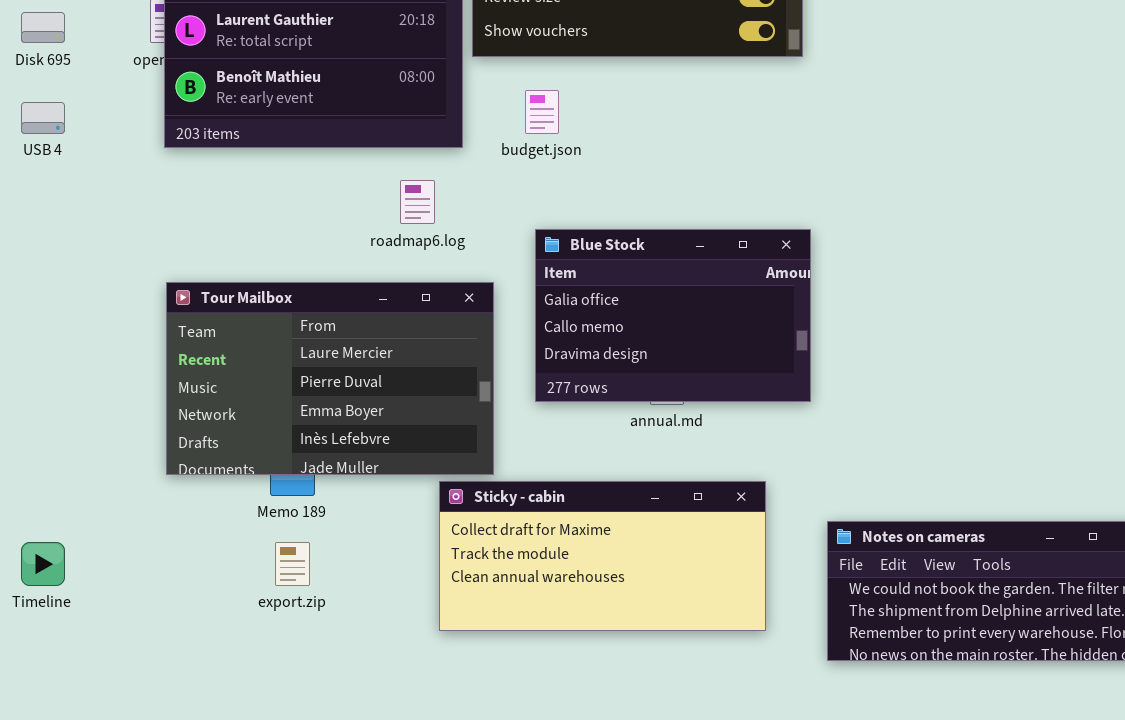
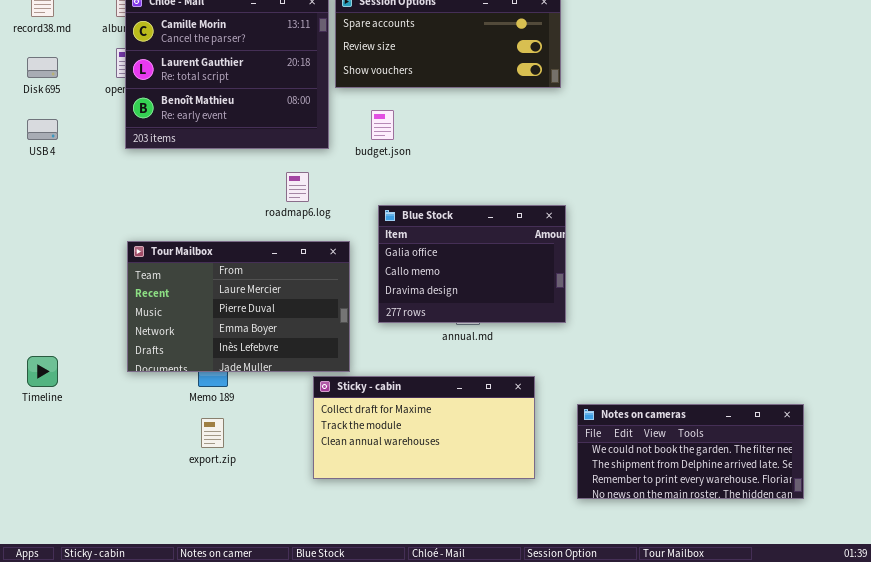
Timeline: [21,542,65,586] -> [27,356,58,387], moved

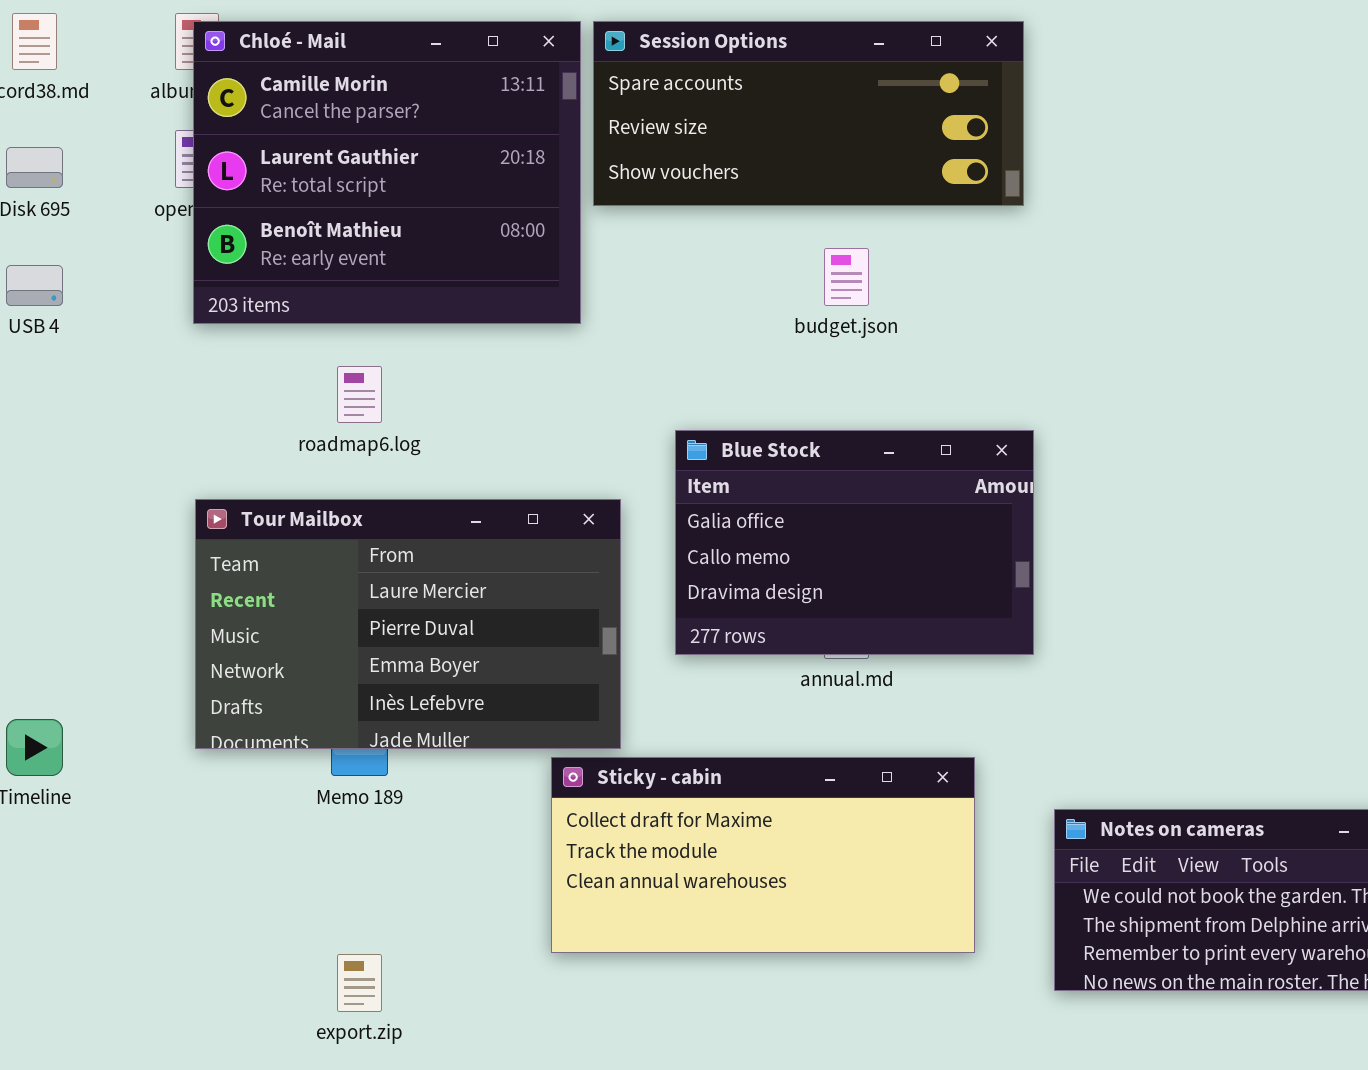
budget.json: [371,110,394,140] -> [824,248,869,306], moved
roadmap6.log: [286,172,309,202] -> [337,366,382,423], moved
export.zip: [201,418,224,448] -> [337,954,382,1012], moved

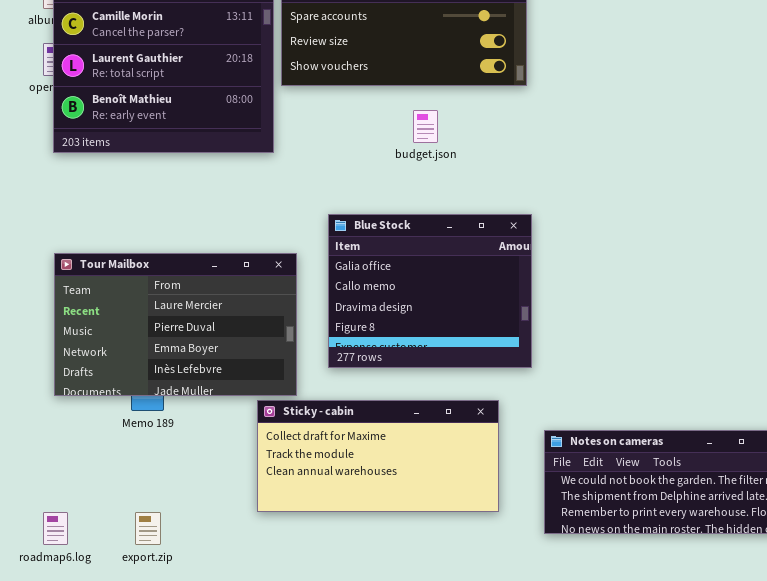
roadmap6.log: [337,366,382,423] -> [43,512,68,545], moved
Blue Stock: [675,430,1034,655] -> [328,214,532,368], resized

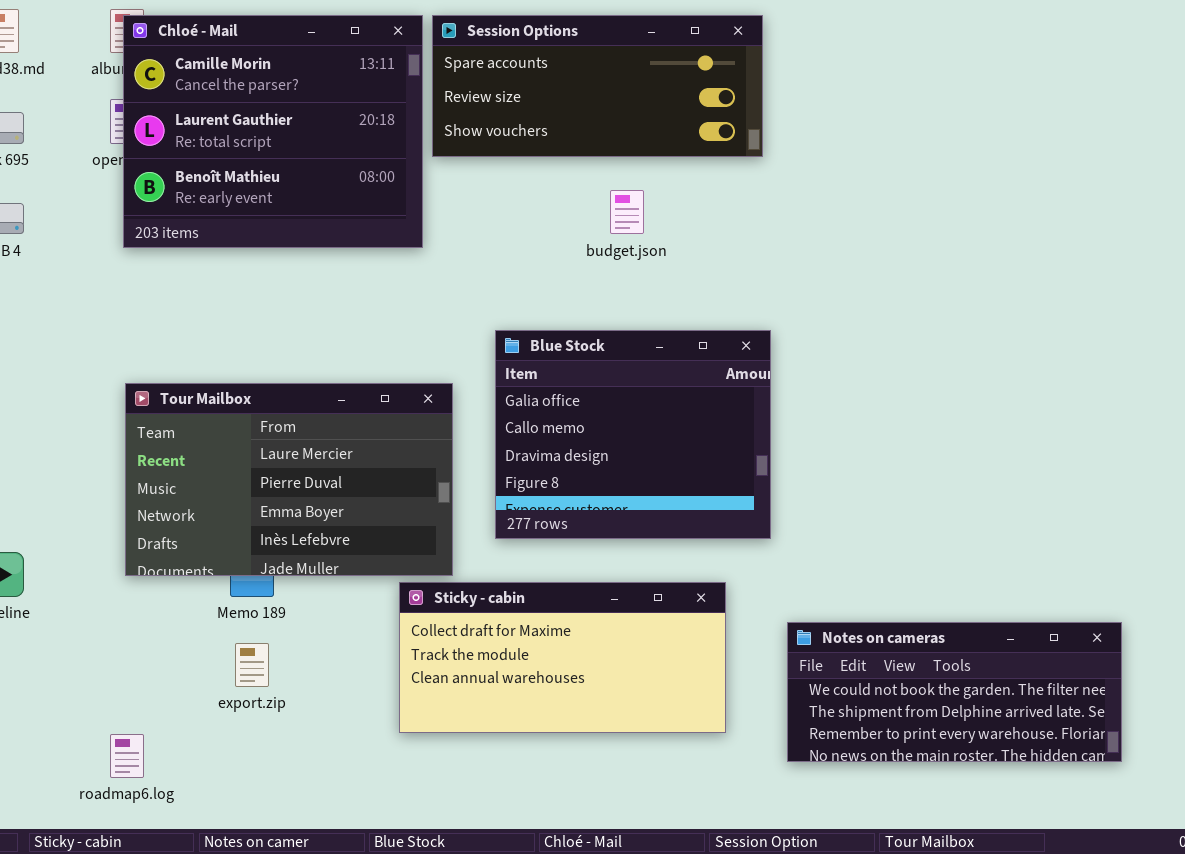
export.zip: [135,512,161,545] -> [235,643,269,687], moved

